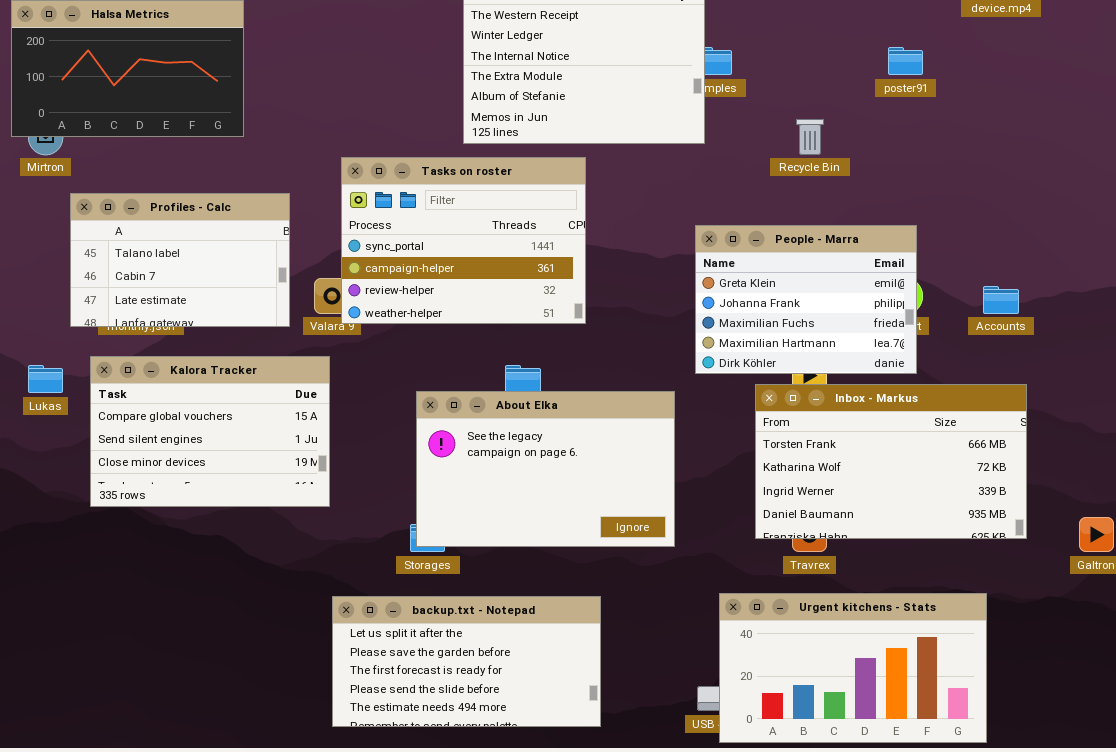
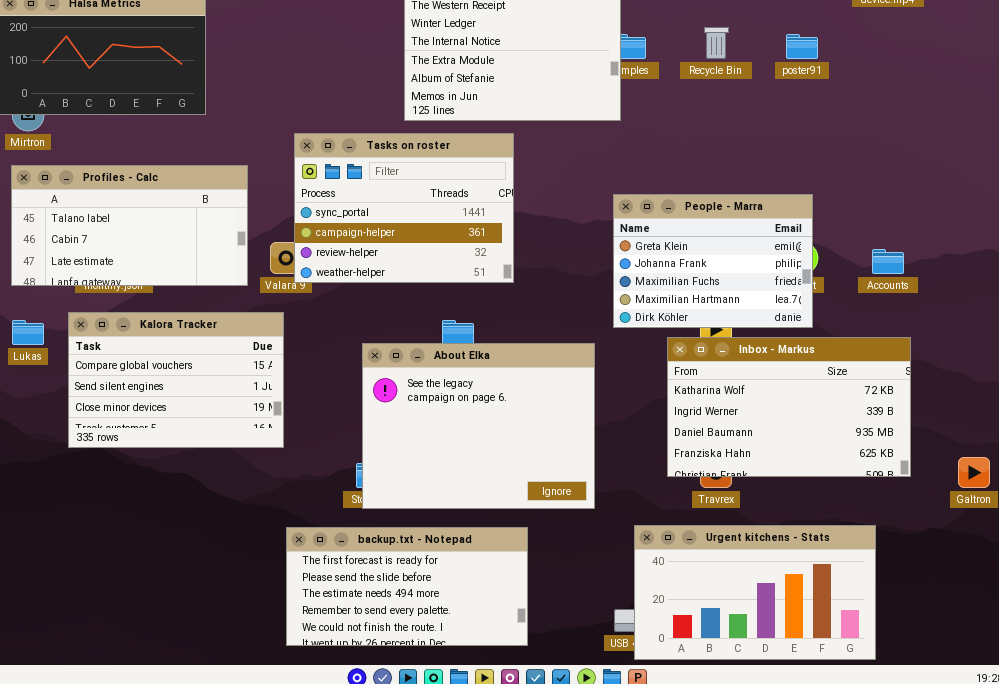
Recycle Bin: [796,119,824,155] -> [704,27,729,59], moved
Profiles - Calc: [70,193,290,327] -> [11,165,248,286], resized
Inbox - Markus: [755,384,1027,539] -> [667,337,911,477], scrolled down 1 row
About Elka: [416,391,675,547] -> [362,343,595,509], resized
backup.txt - Notepad: [332,596,601,727] -> [286,527,528,646], scrolled down 2 rows

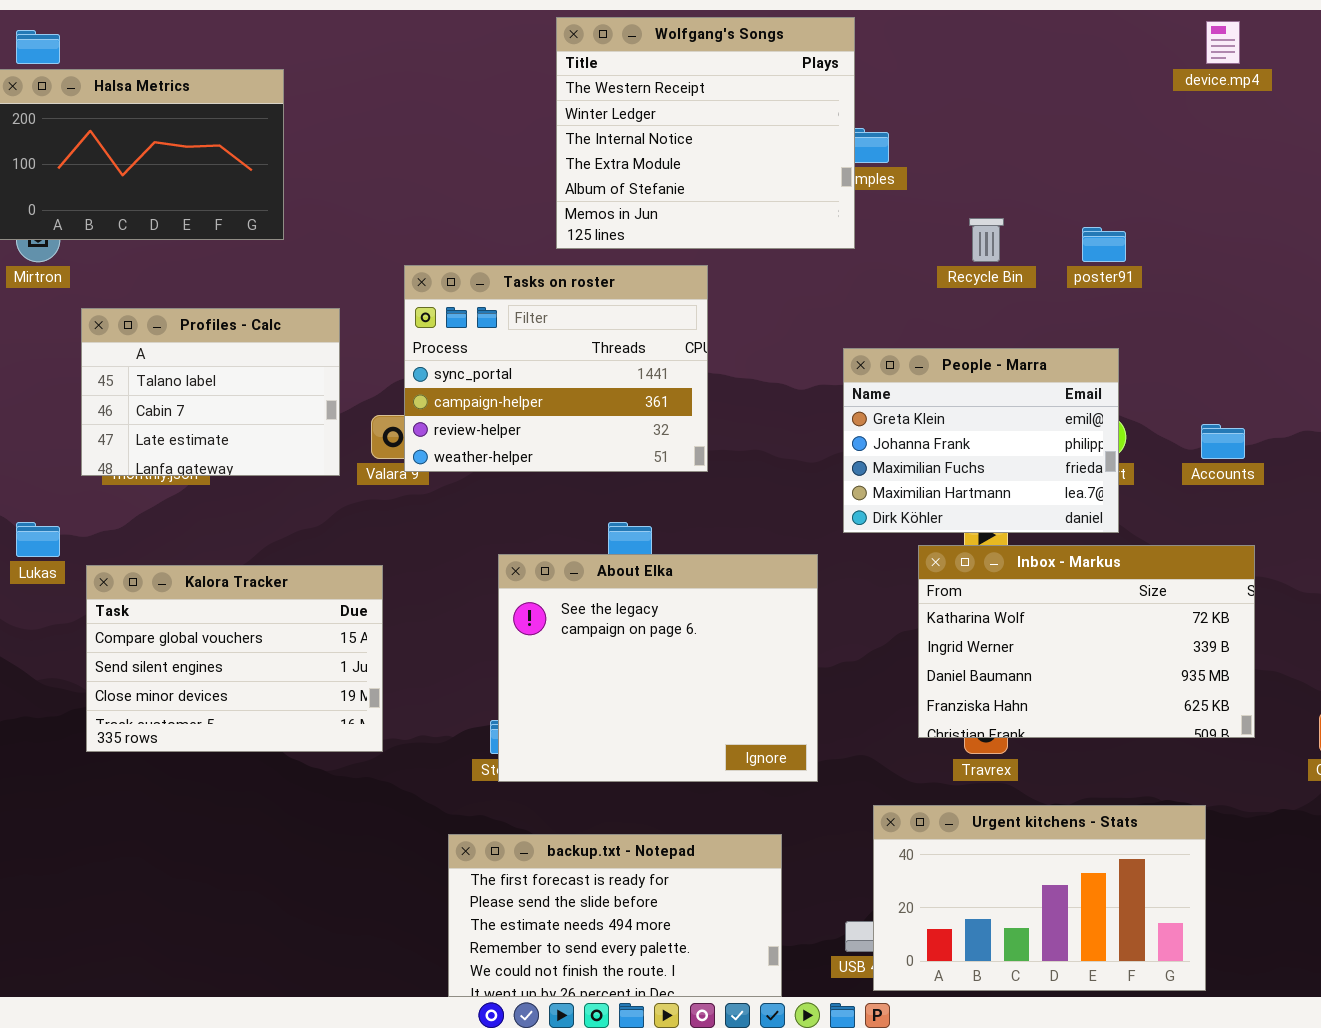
Recycle Bin: [704,27,729,59] -> [969,218,1004,262], moved
poster91: [786,34,818,59] -> [1082,227,1126,262], moved
Profiles - Calc: [11,165,248,286] -> [81,308,340,476], resized
Kalora Tracker: [68,312,284,448] -> [86,565,383,752], moved
backup.txt - Notepad: [286,527,528,646] -> [448,834,782,997], moved

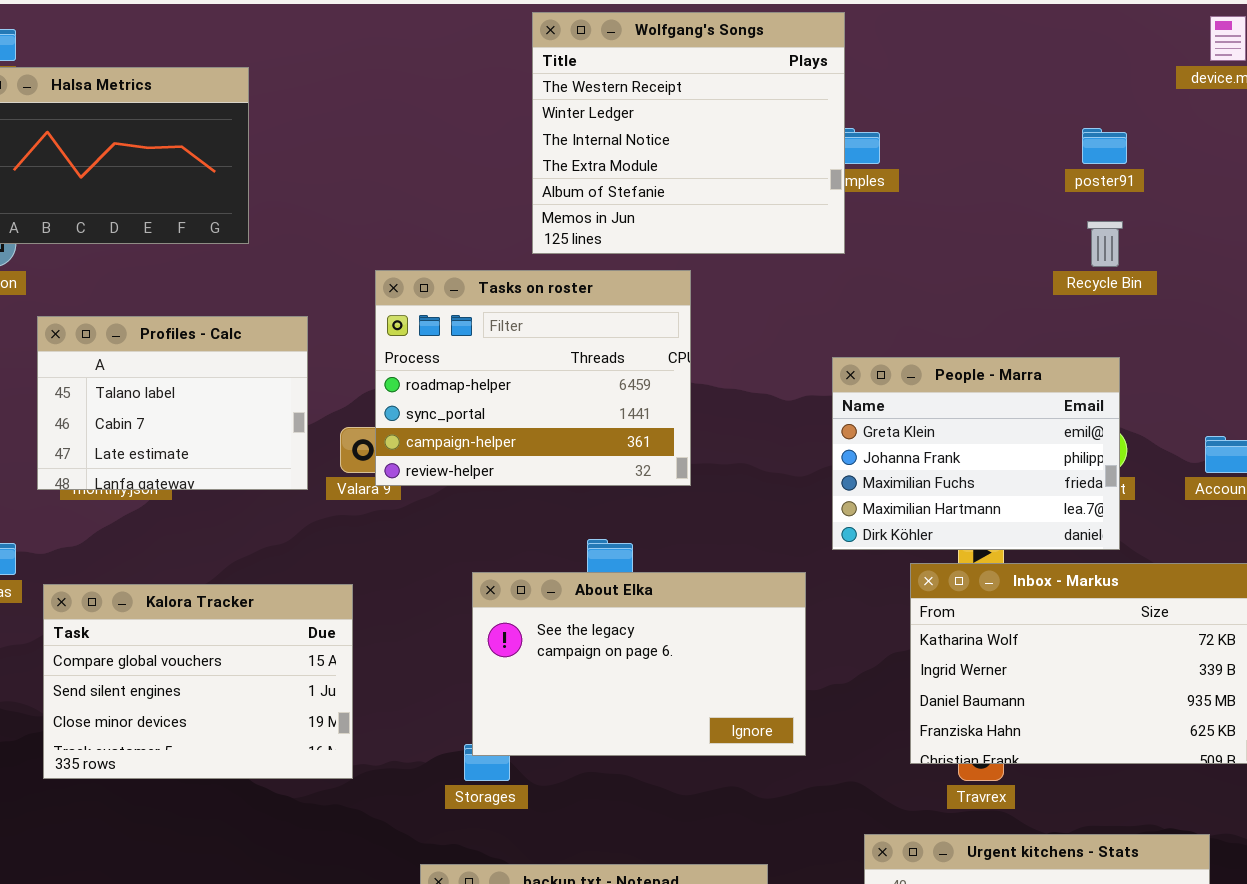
Recycle Bin: [969,218,1004,262] -> [1087,221,1123,267], moved
poster91: [1082,227,1126,262] -> [1082,128,1127,164], moved
Tasks on roster: [404,265,708,472] -> [375,270,691,486], scrolled up 1 row
About Elka: [498,554,818,782] -> [472,572,806,756], resized

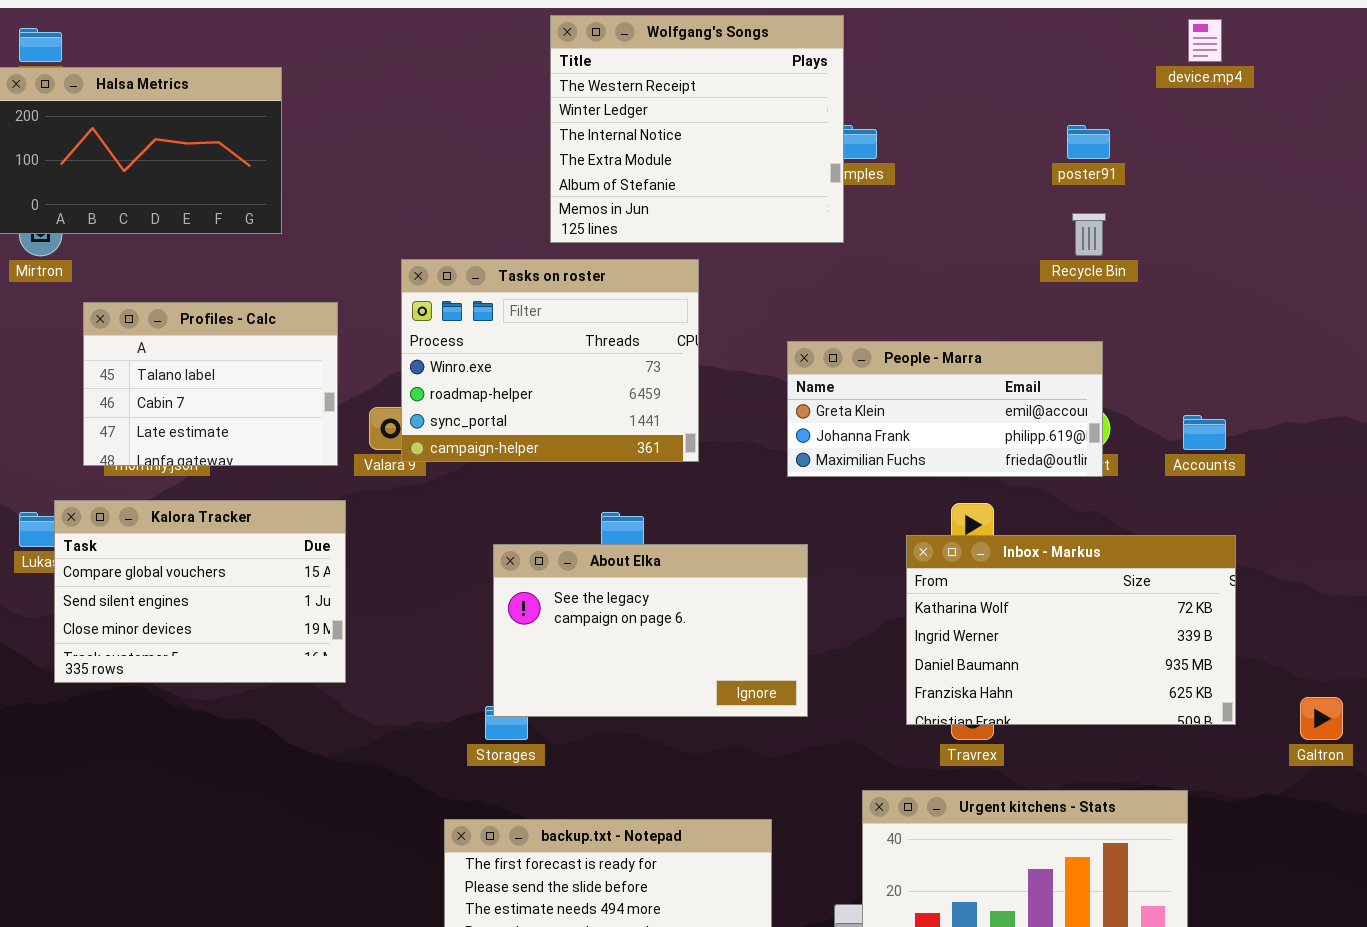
Tasks on roster: [375,270,691,486] -> [401,259,699,462], scrolled up 1 row
People - Marra: [832,357,1120,550] -> [787,341,1103,477], resized
Kalora Tracker: [43,584,353,779] -> [54,500,346,683], moved

